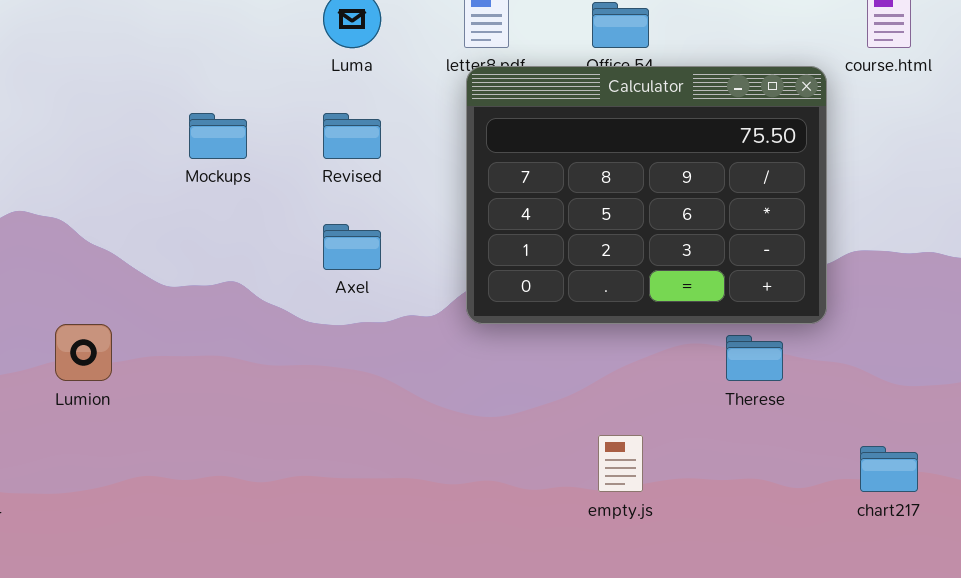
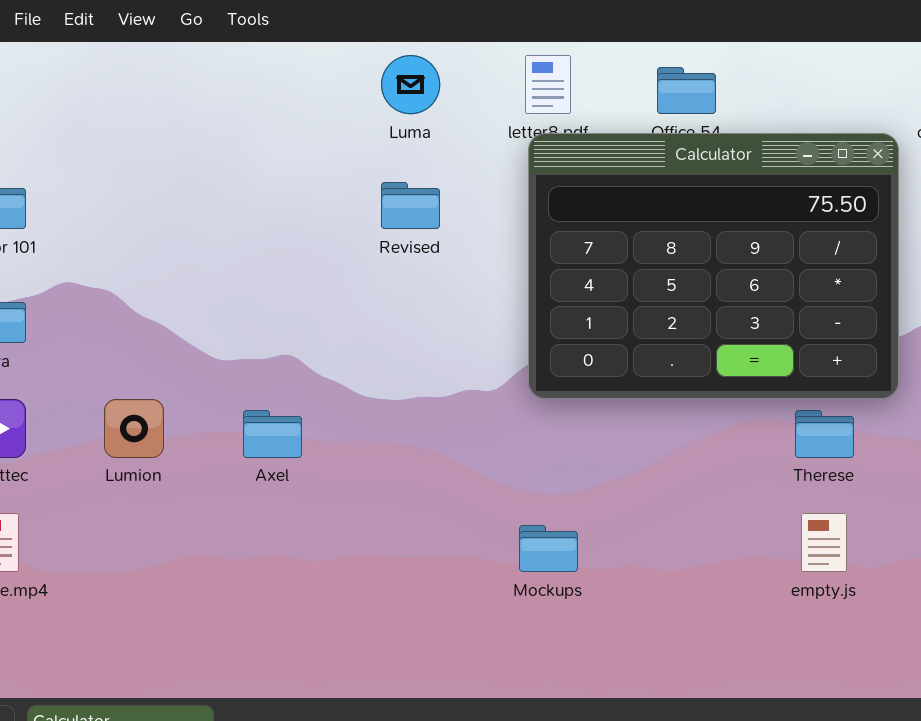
Mockups: [189,113,247,159] -> [519,525,578,572], moved
Axel: [323,224,381,270] -> [243,410,302,458], moved
empty.js: [598,435,643,492] -> [801,513,847,572], moved

